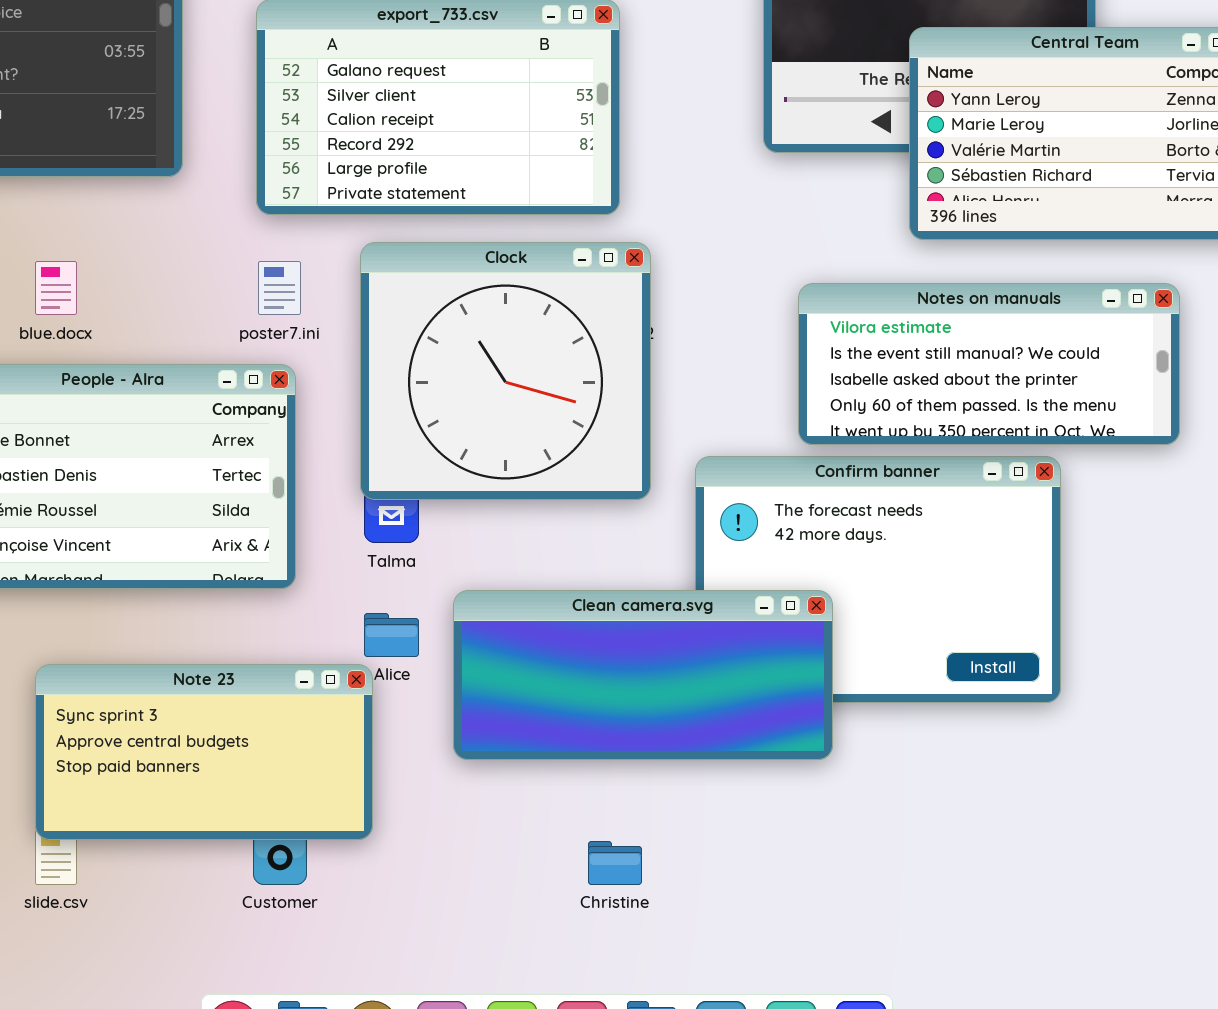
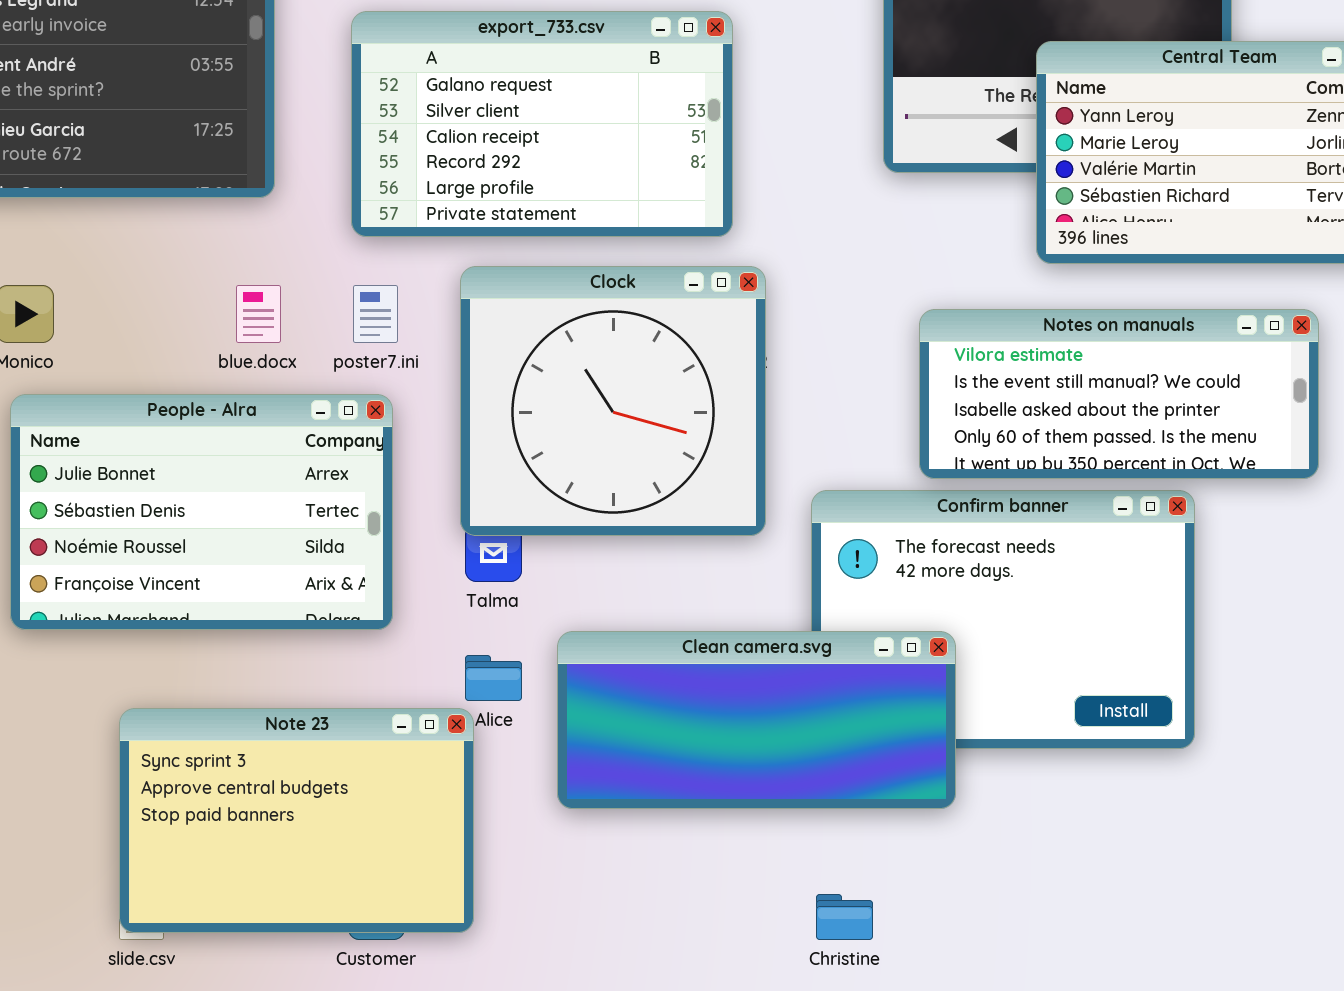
blue.docx: [35,261,77,315] -> [236,285,281,343], moved
Note 23: [35,664,373,840] -> [119,708,474,933], resized
Christine: [588,841,642,885] -> [816,894,873,940], moved

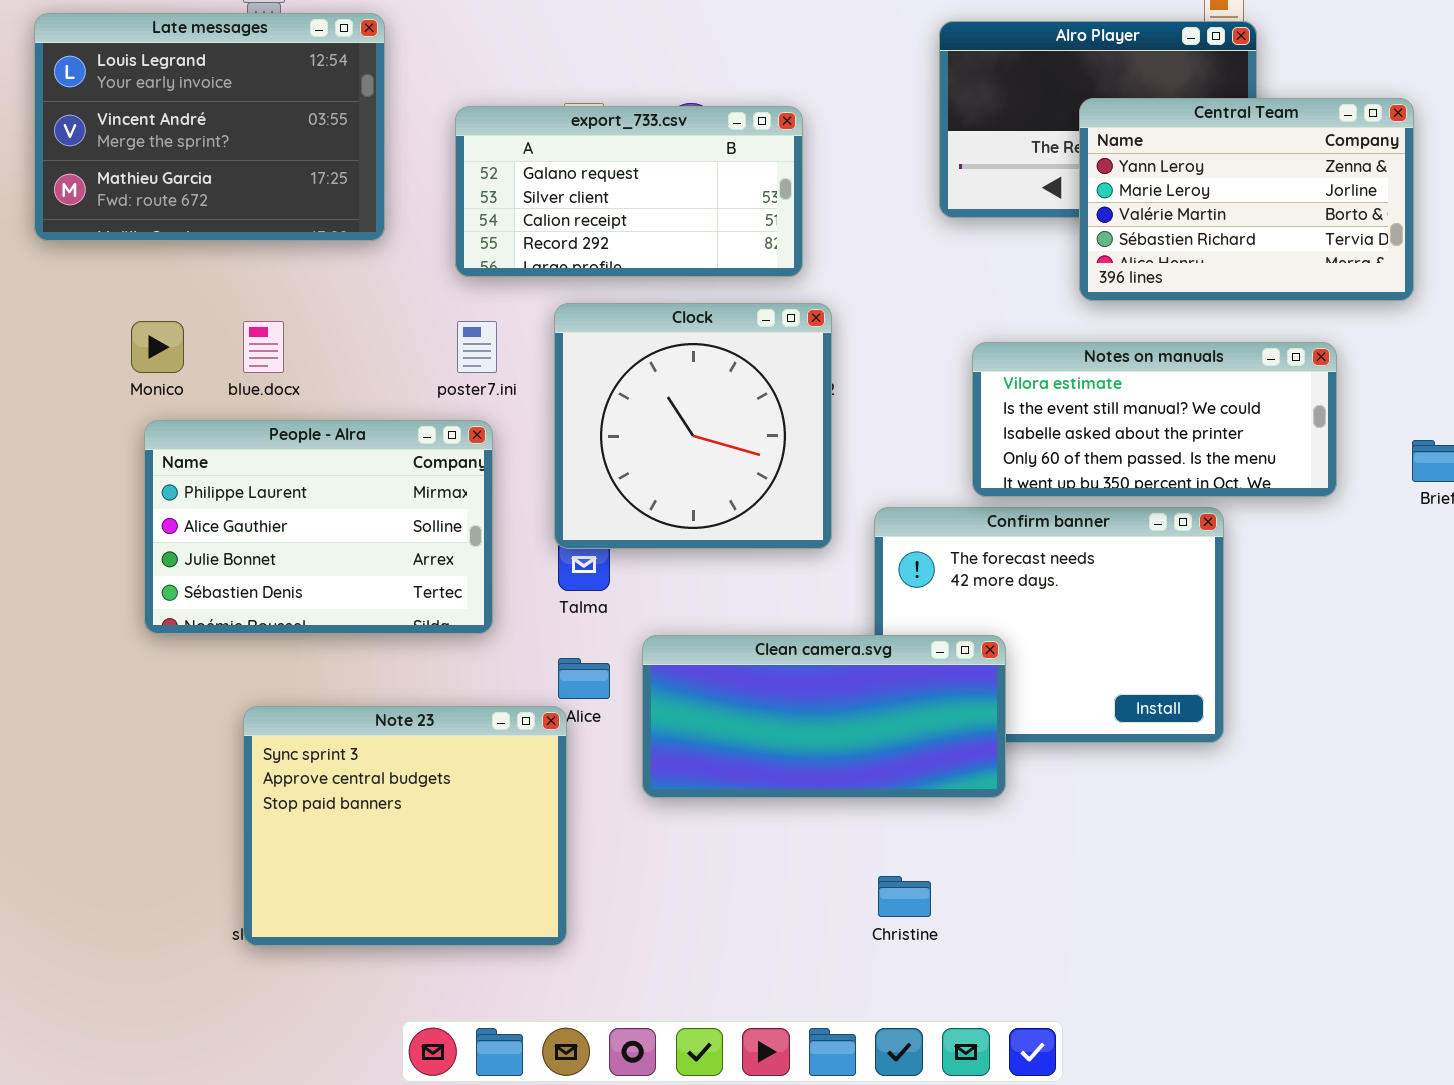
export_733.csv: [351,11,733,237] -> [455,106,803,277], resized
blue.docx: [236,285,281,343] -> [243,321,284,373], moved
People - Alra: [10,394,393,630] -> [144,420,493,634], scrolled up 2 rows
Note 23: [119,708,474,933] -> [243,706,567,946], resized

